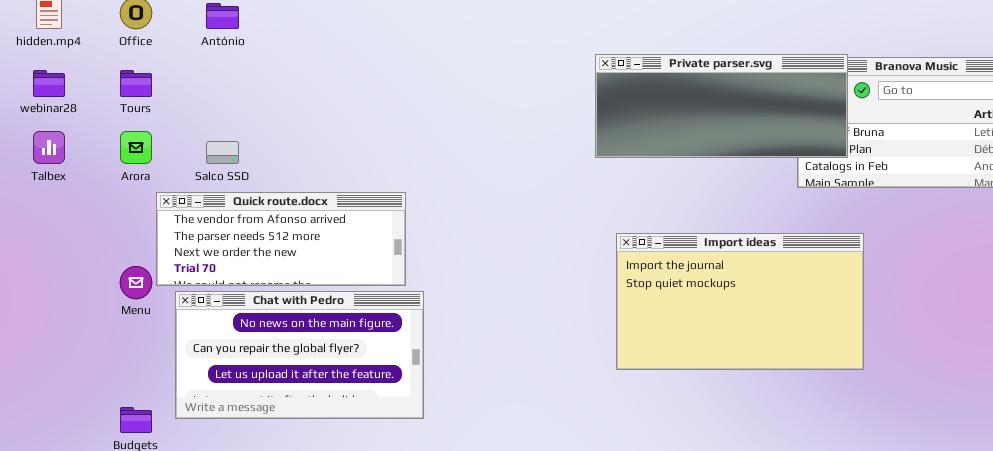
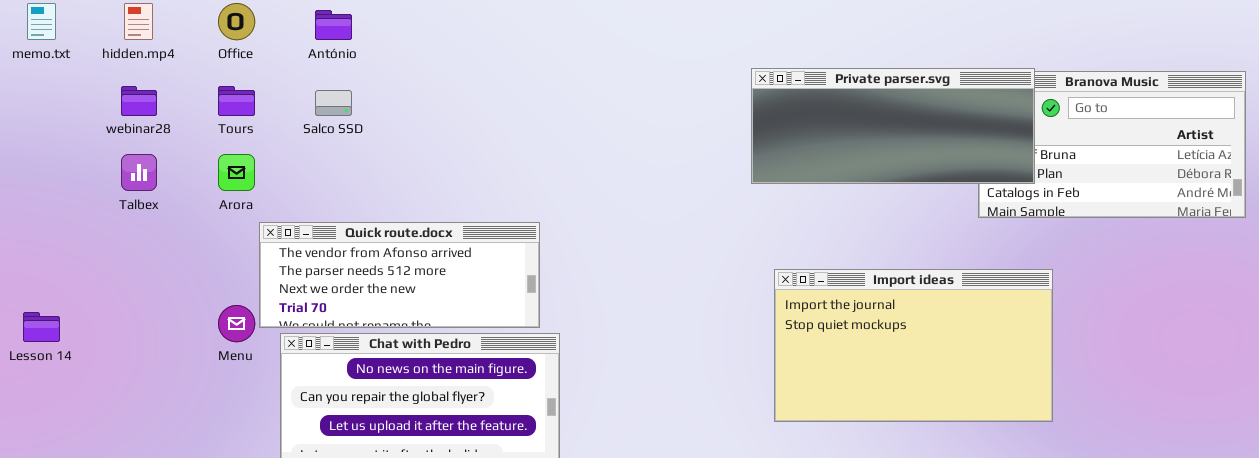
Salco SSD: [206,141,239,164] -> [315,90,352,116], moved

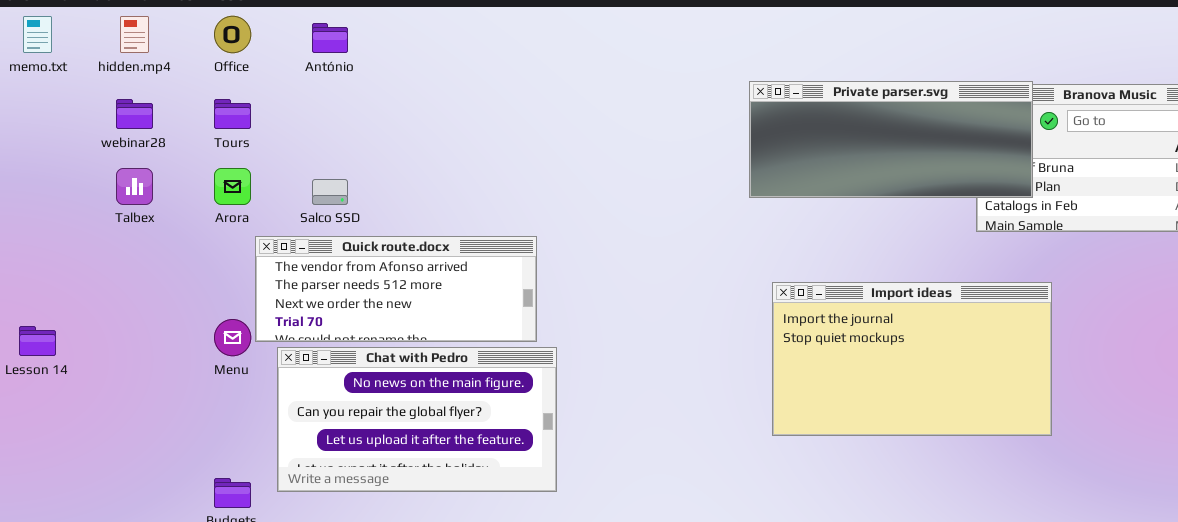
Salco SSD: [315,90,352,116] -> [312,179,348,205], moved

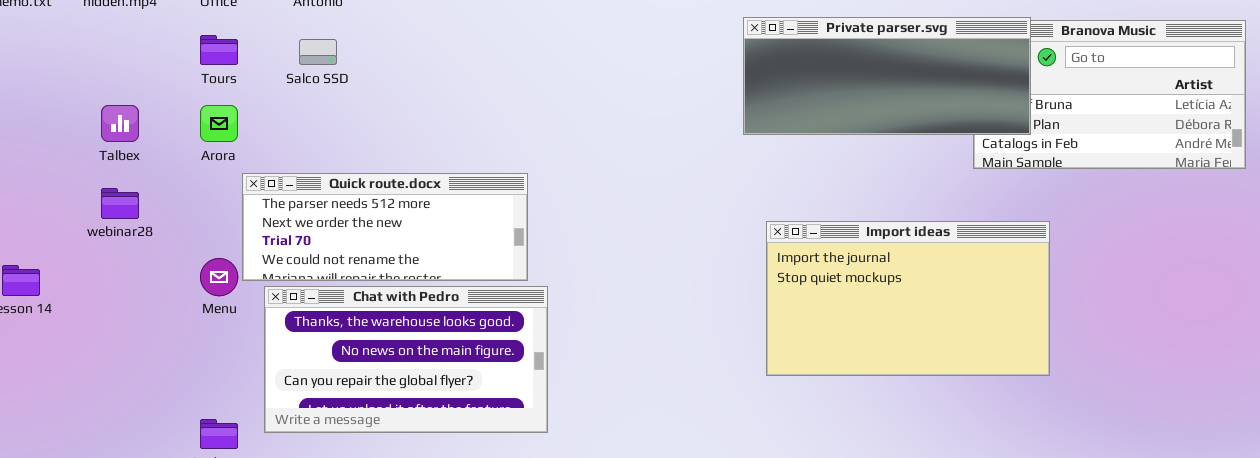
webinar28: [116,99,153,129] -> [101,188,139,219], moved
Salco SSD: [312,179,348,205] -> [299,39,337,65], moved
Quick route.docx: [255,236,537,342] -> [242,173,528,281], scrolled down 1 row
Chat with Pedro: [277,347,557,492] -> [264,286,548,433], scrolled up 1 row

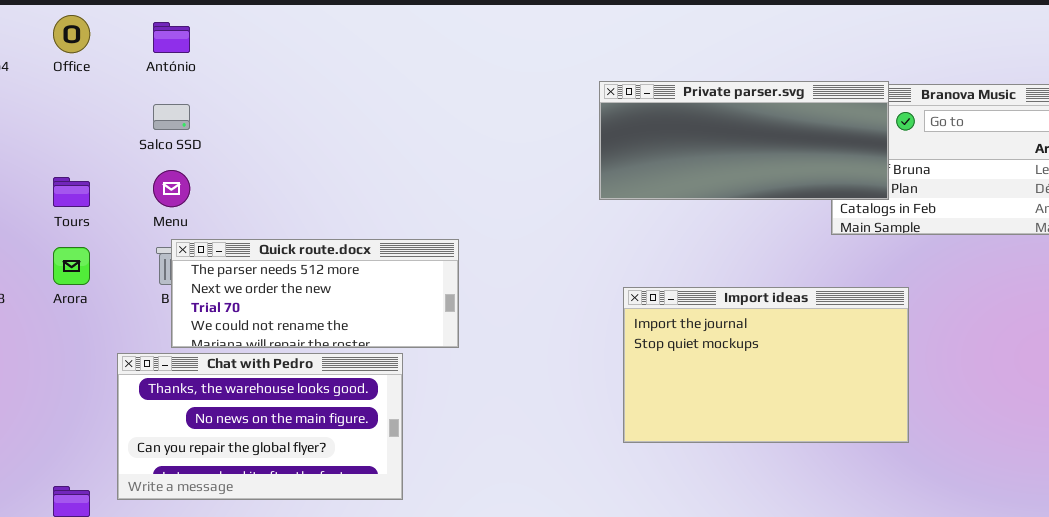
Tours: [200,35,238,65] -> [53,177,90,207], moved
Arora: [200,105,238,142] -> [53,247,90,285], moved
Quick route.docx: [242,173,528,281] -> [171,239,459,348], moved
Menu: [200,258,238,296] -> [153,170,190,207], moved

